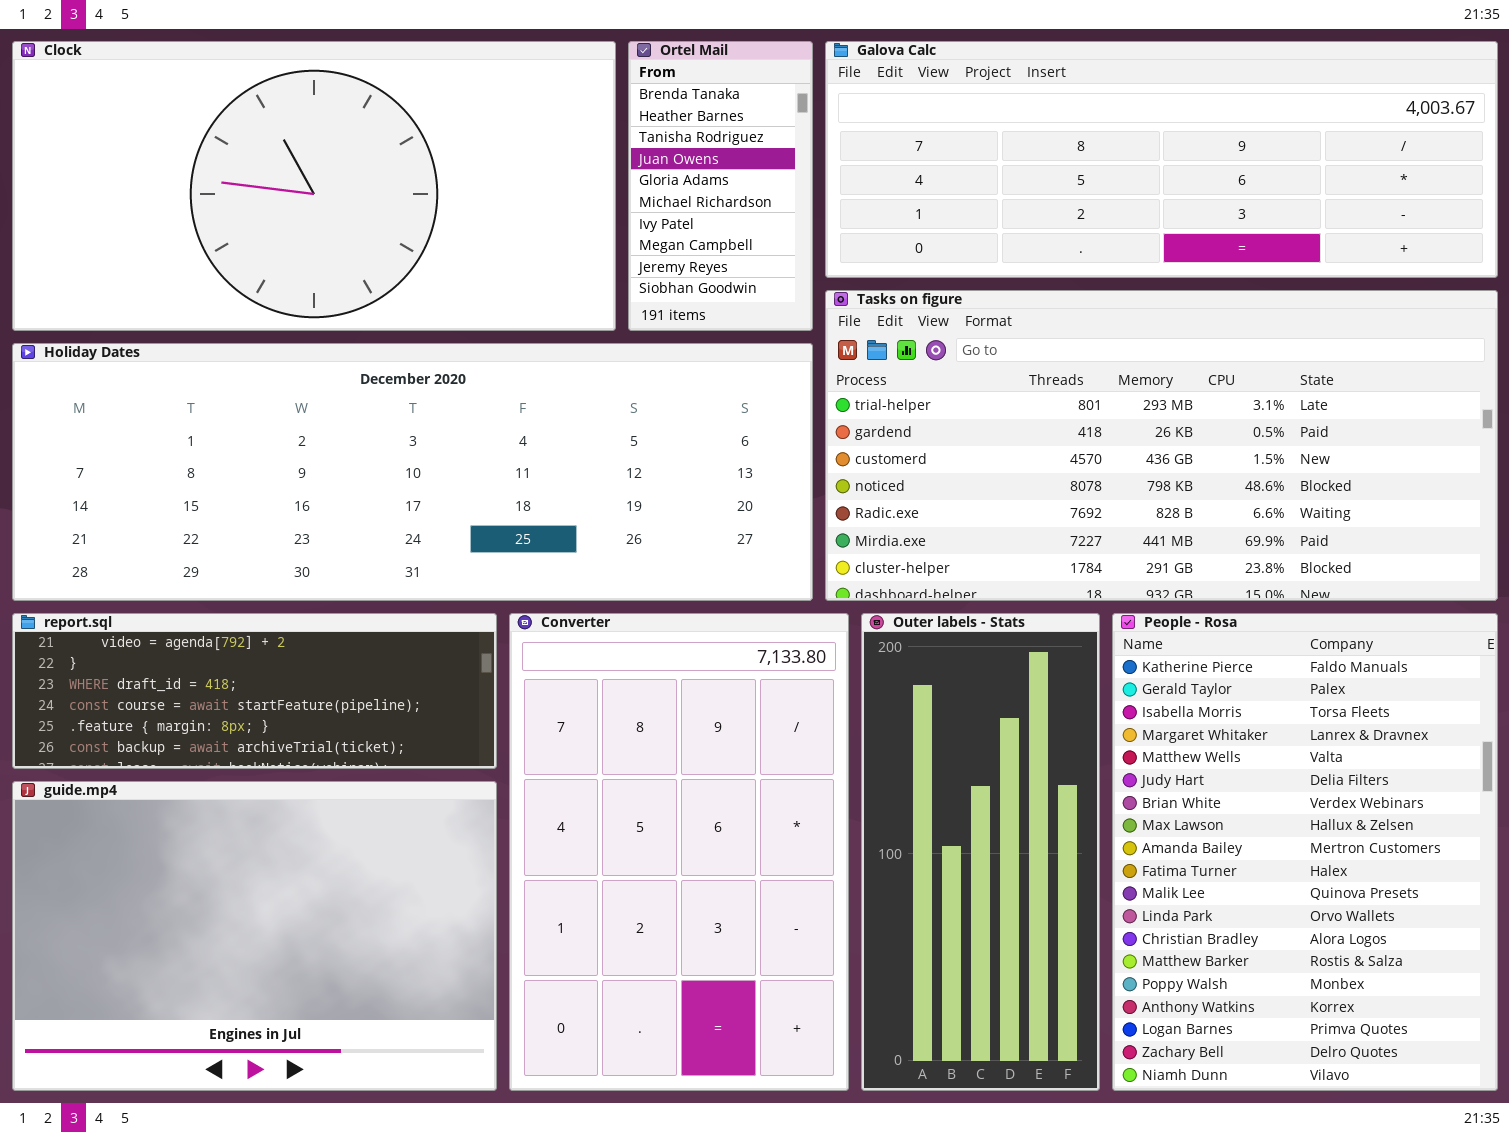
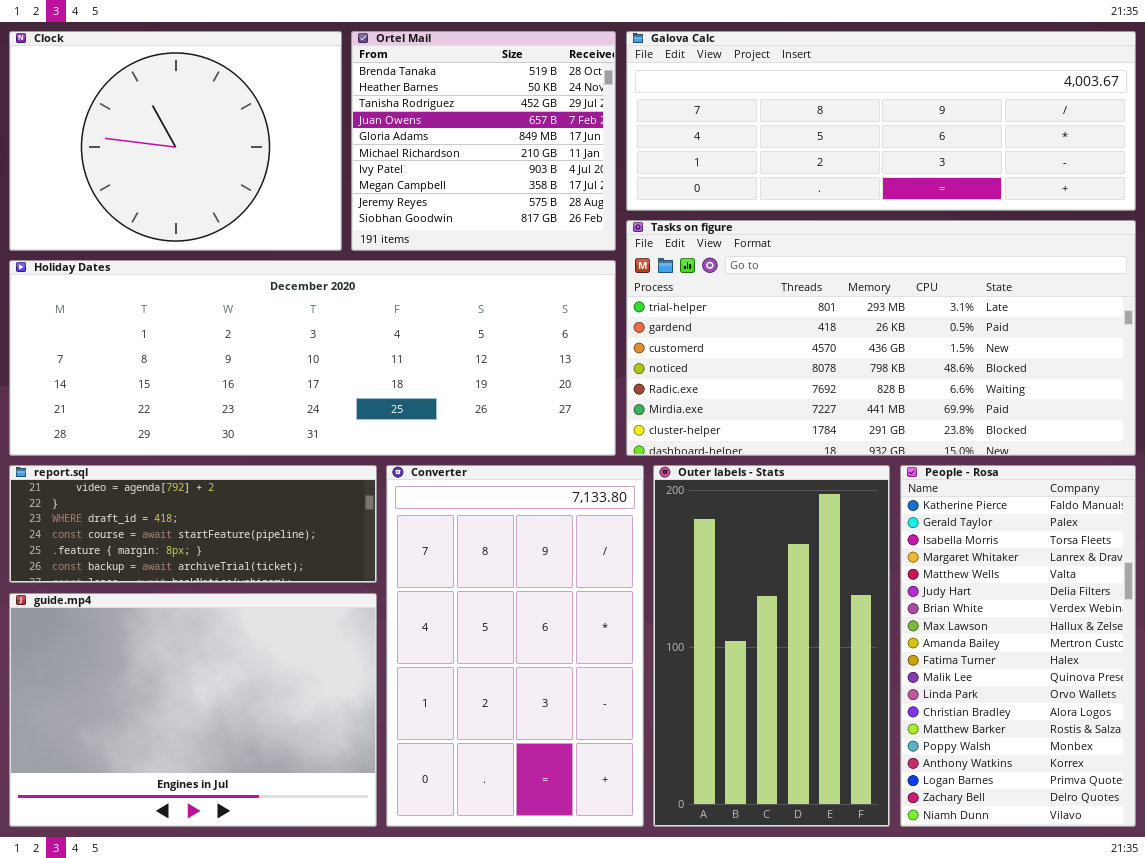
Clock: [12,41,616,331] -> [9,31,342,251], resized
Ortel Mail: [628,41,813,331] -> [351,31,616,251], resized
Outer labels - Stats: [861,613,1100,1091] -> [653,465,890,827], resized
People - Rosa: [1112,613,1498,1091] -> [900,465,1136,827], resized

